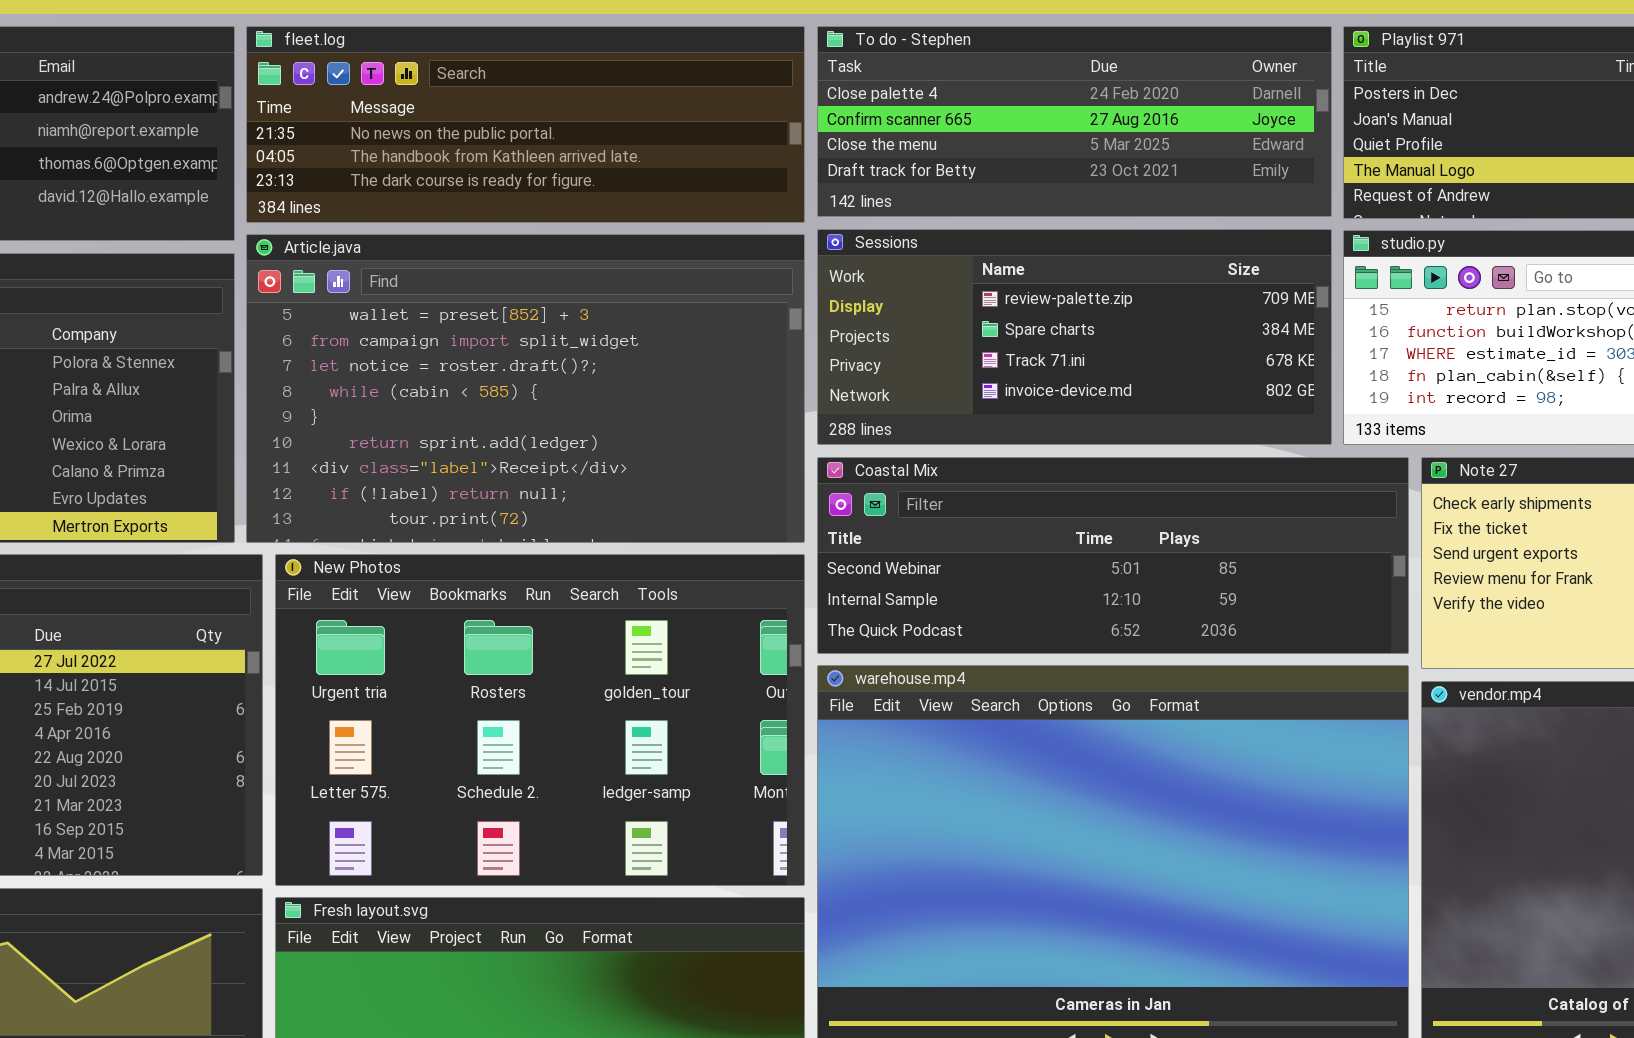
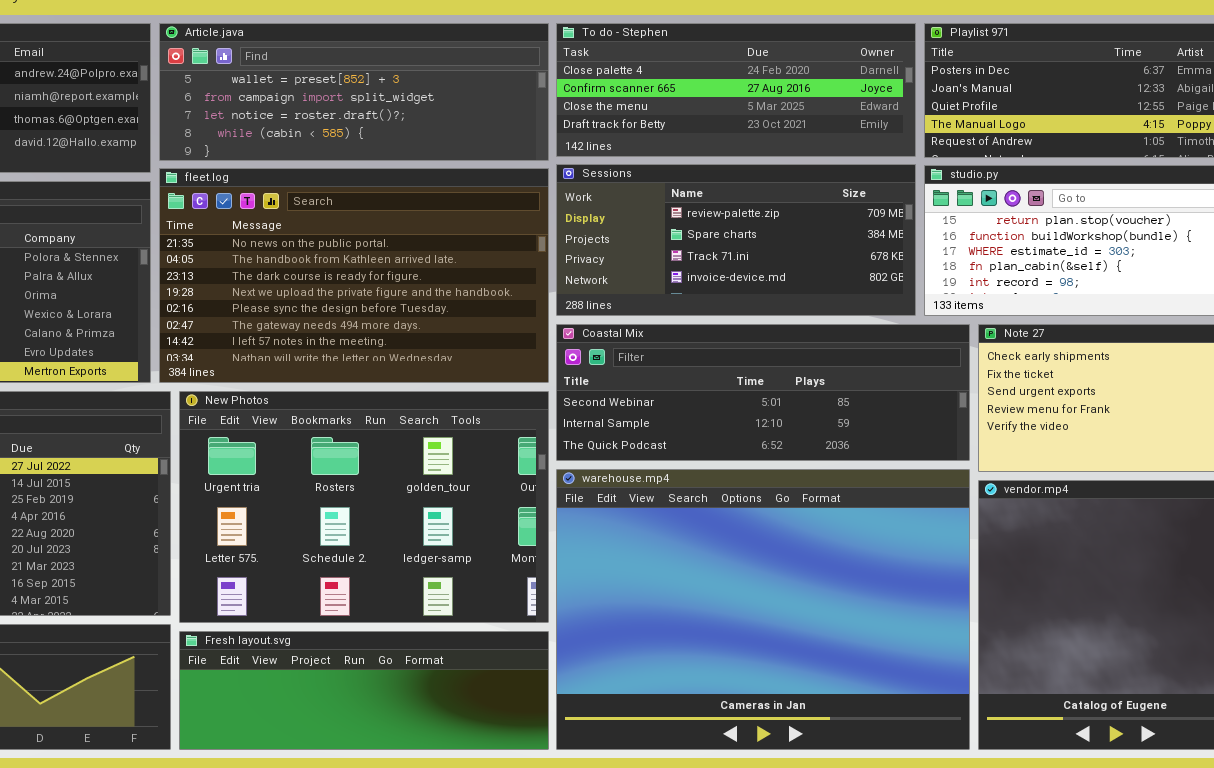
fleet.log: [246,26,805,223] -> [159,168,549,383], moved, resized
Article.java: [246,234,805,543] -> [159,23,549,161], moved, resized

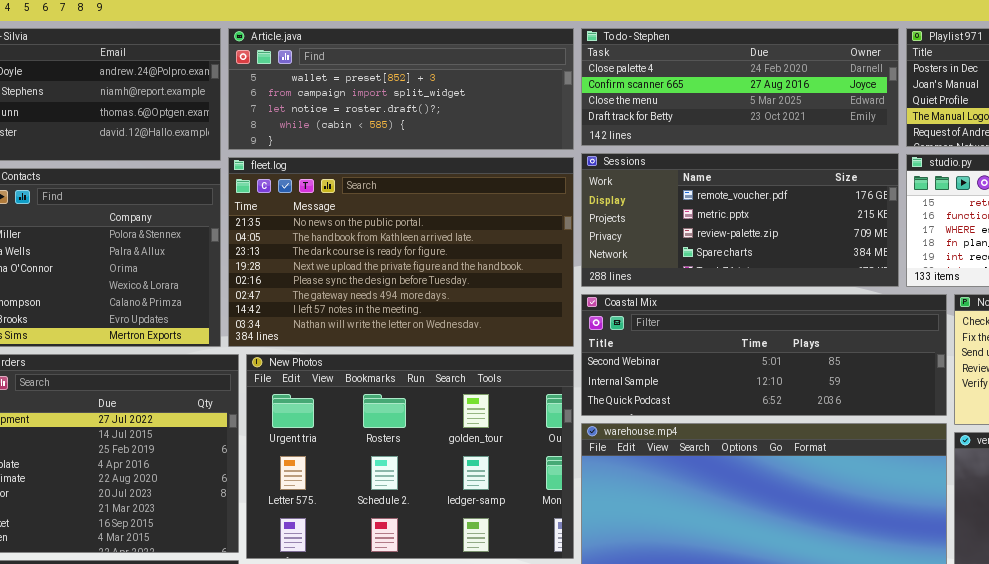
Sessions: [556,164,916,316] -> [581,153,899,287], scrolled up 2 rows

